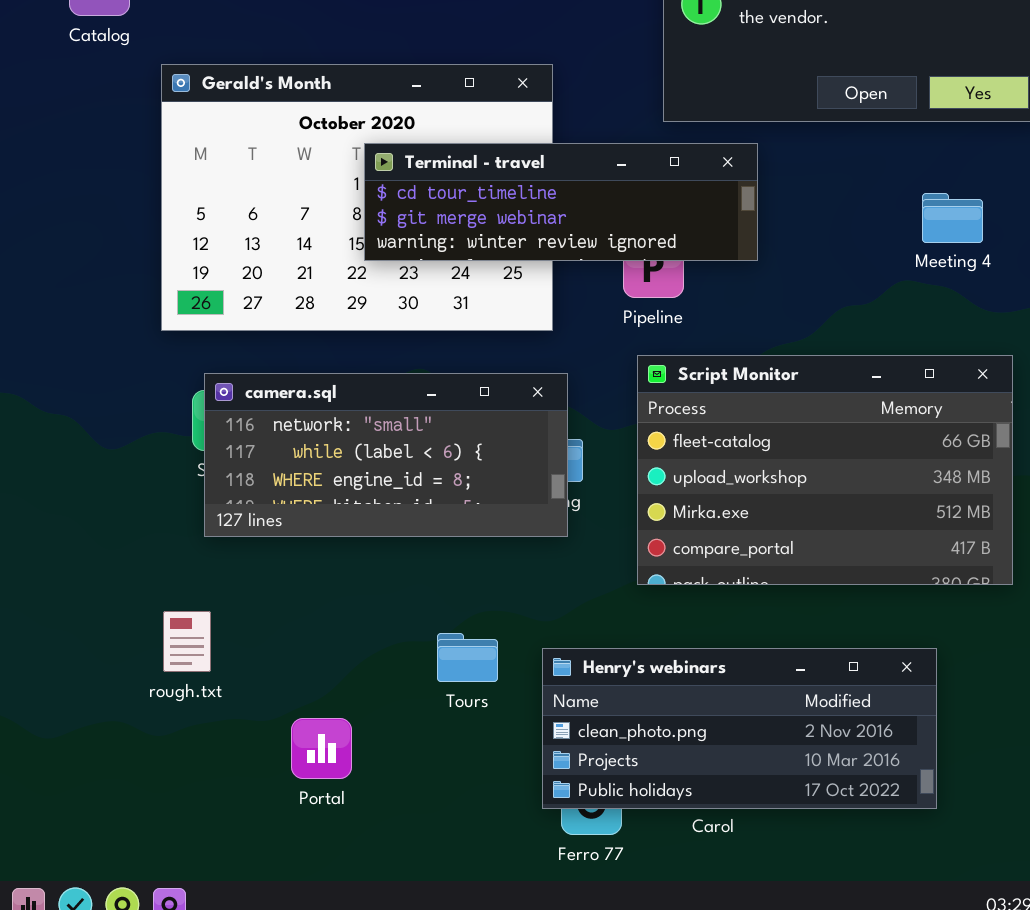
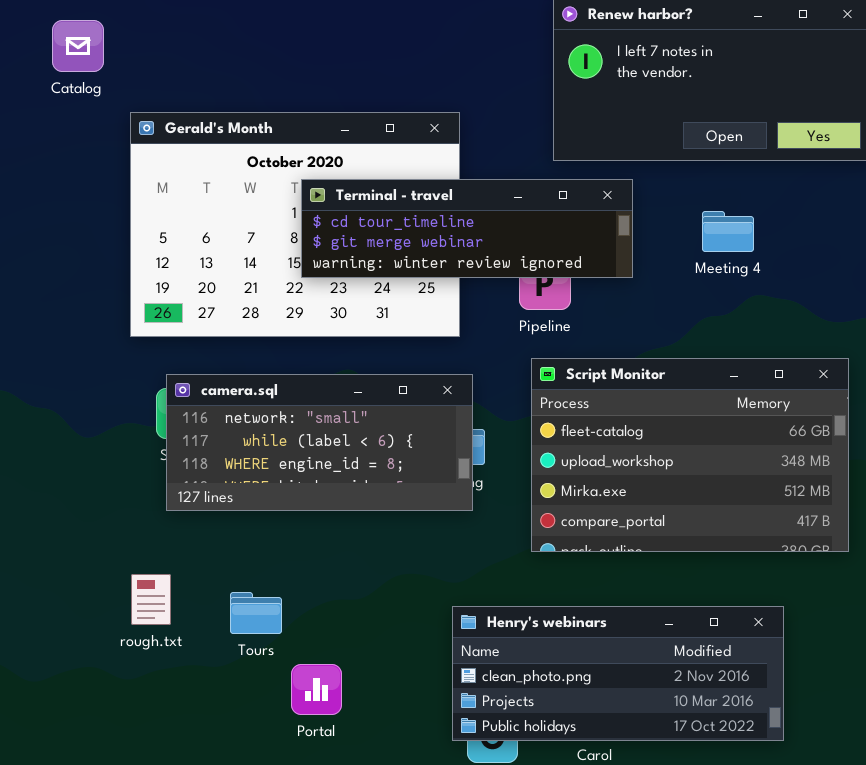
Meeting 4: [922,193,983,243] -> [702,211,754,252], moved
Tours: [437,633,498,682] -> [230,592,282,634], moved
Portal: [291,718,352,779] -> [291,664,342,715], moved

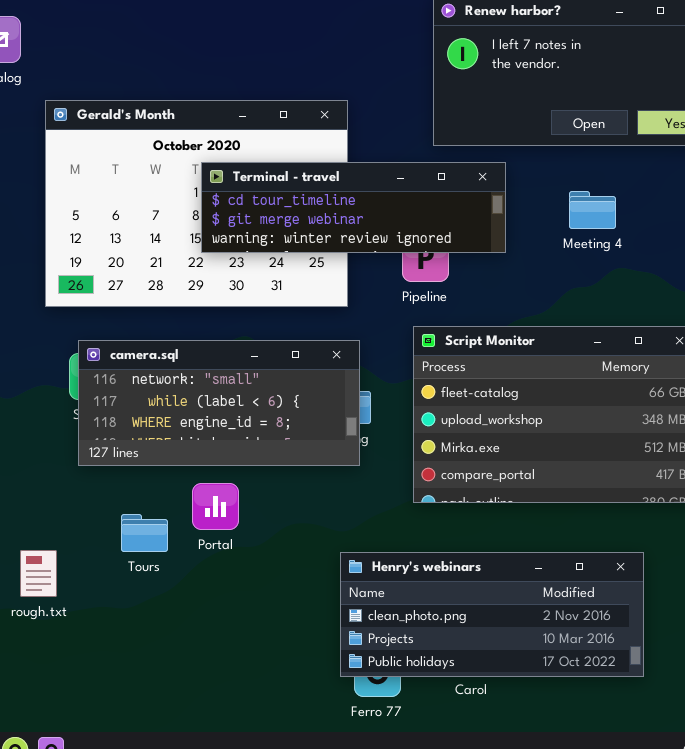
rough.txt: [131,574,171,625] -> [20,550,57,597], moved
Tours: [230,592,282,634] -> [121,514,168,552], moved
Portal: [291,664,342,715] -> [192,483,239,530], moved

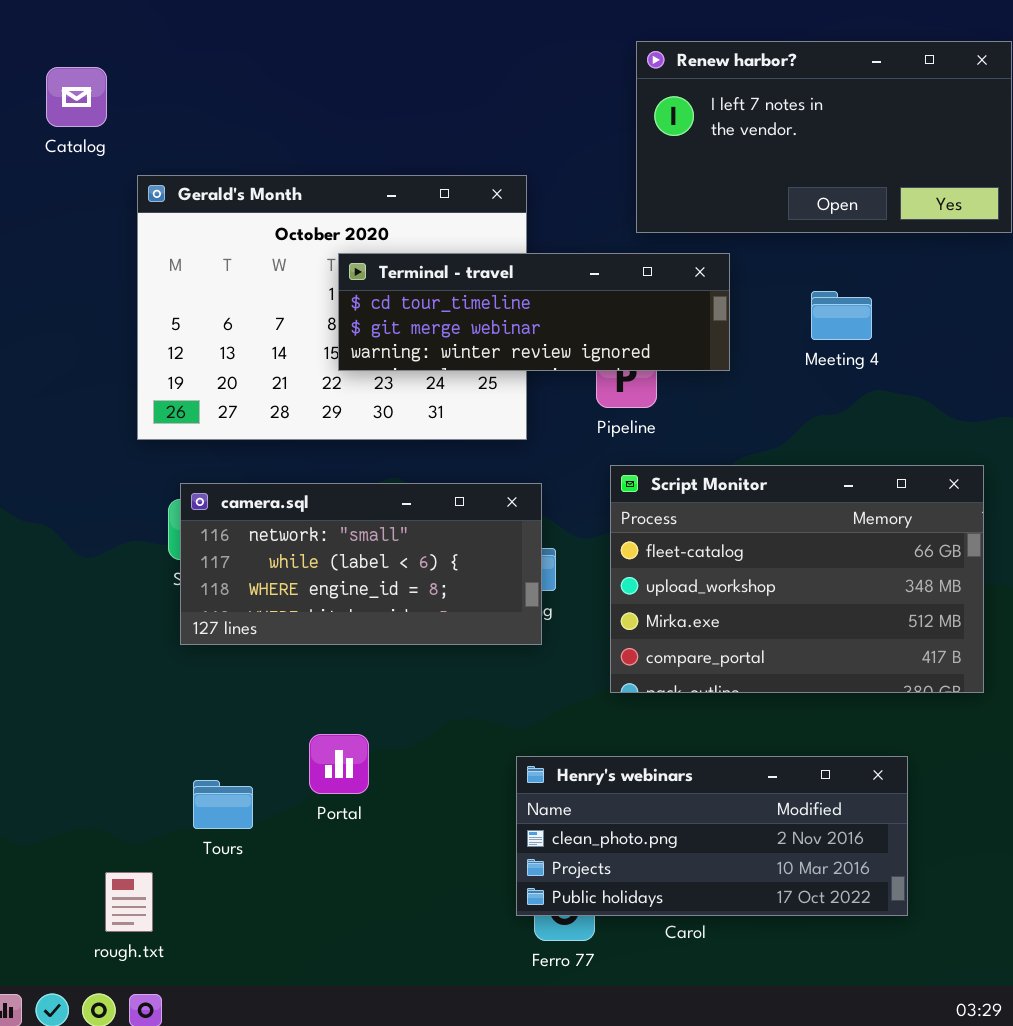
Portal: [192,483,239,530] -> [309,734,369,794], moved
Tours: [121,514,168,552] -> [193,780,253,829], moved
rough.txt: [20,550,57,597] -> [105,872,153,932], moved

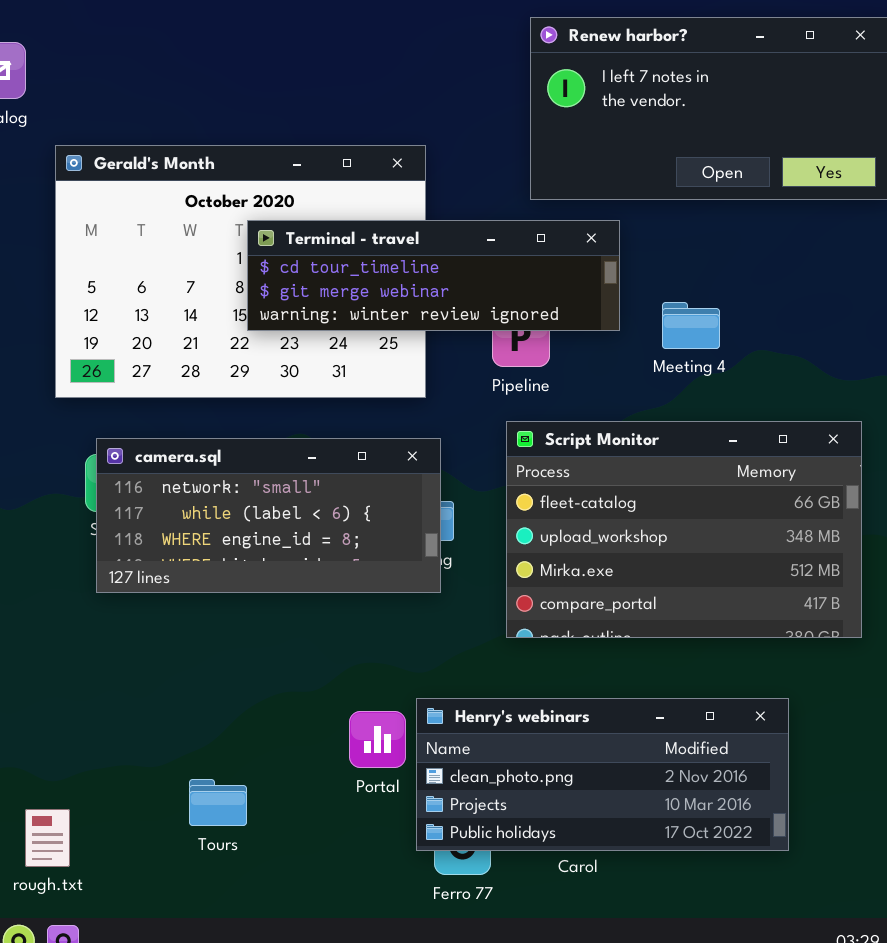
Meeting 4: [811,291,872,340] -> [662,302,720,349], moved
Portal: [309,734,369,794] -> [349,711,406,768], moved
Tours: [193,780,253,829] -> [189,779,247,826], moved

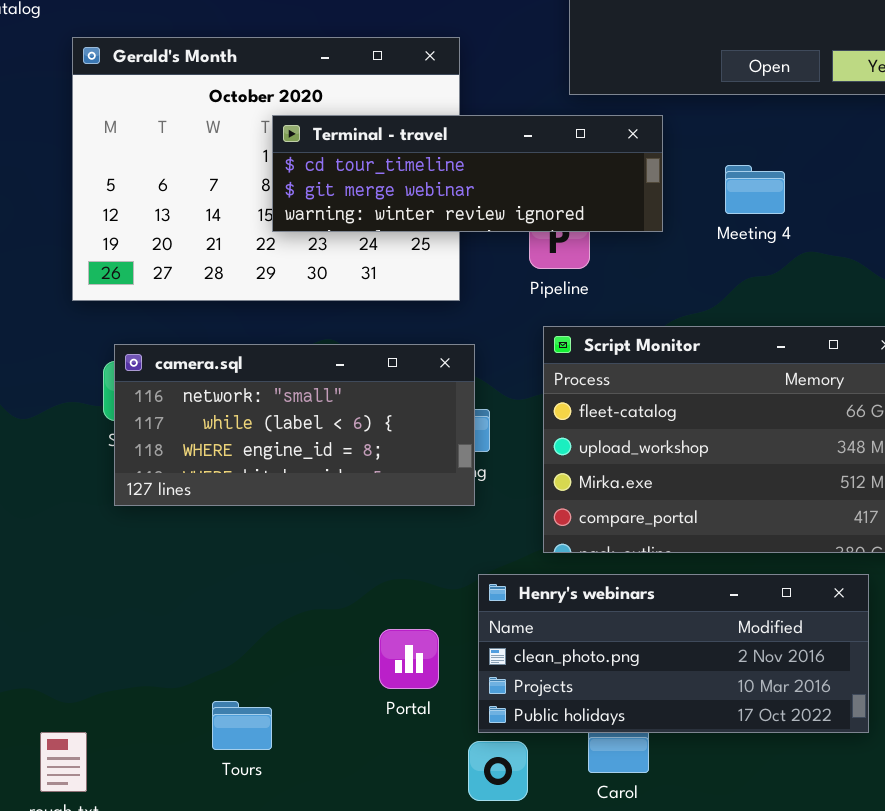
Meeting 4: [662,302,720,349] -> [725,165,785,214], moved
Henry's webinars: [416,698,789,851] -> [478,574,869,733], moved

